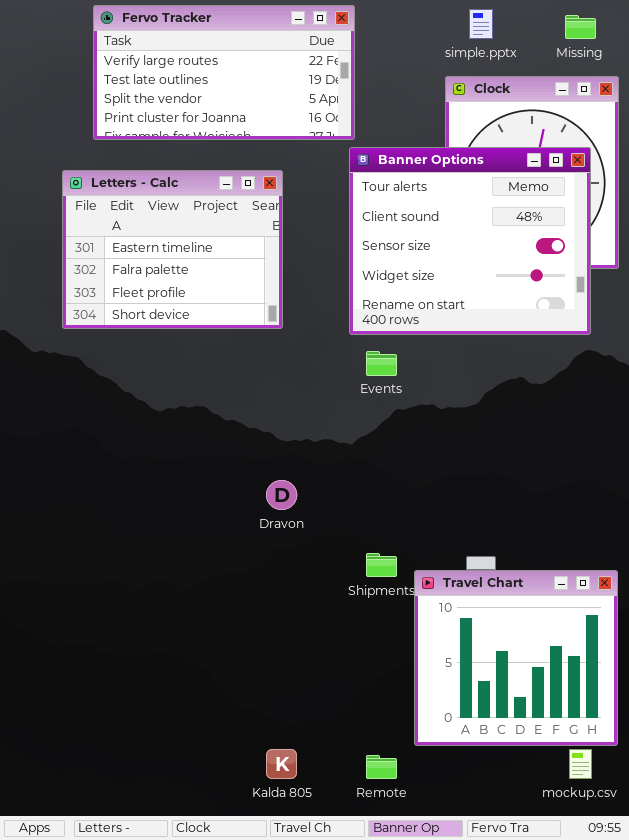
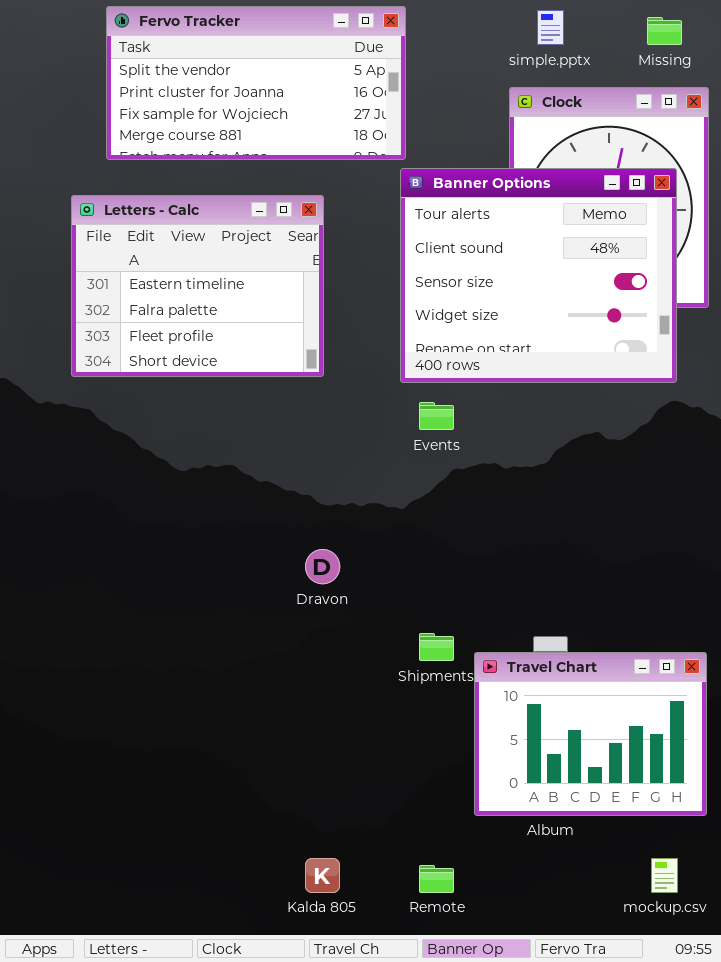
Fervo Tracker: [93,5,355,140] -> [106,6,406,160], scrolled down 2 rows
Travel Chart: [414,570,618,746] -> [474,652,707,816], resized

